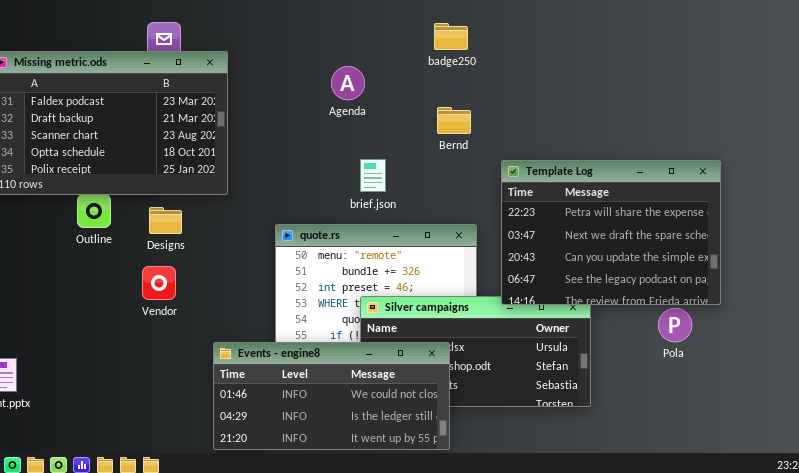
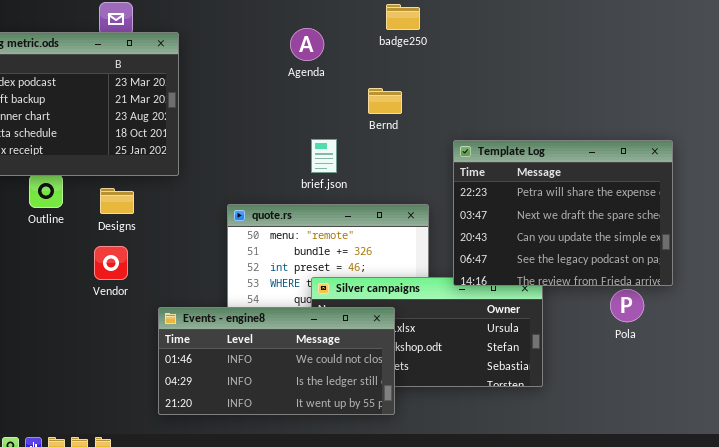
Agenda: [331,66,365,100] -> [290,28,324,61], moved
Bernd: [437,107,471,134] -> [368,88,402,114], moved
Events - engine8: [213,342,450,450] -> [158,307,395,415], moved

